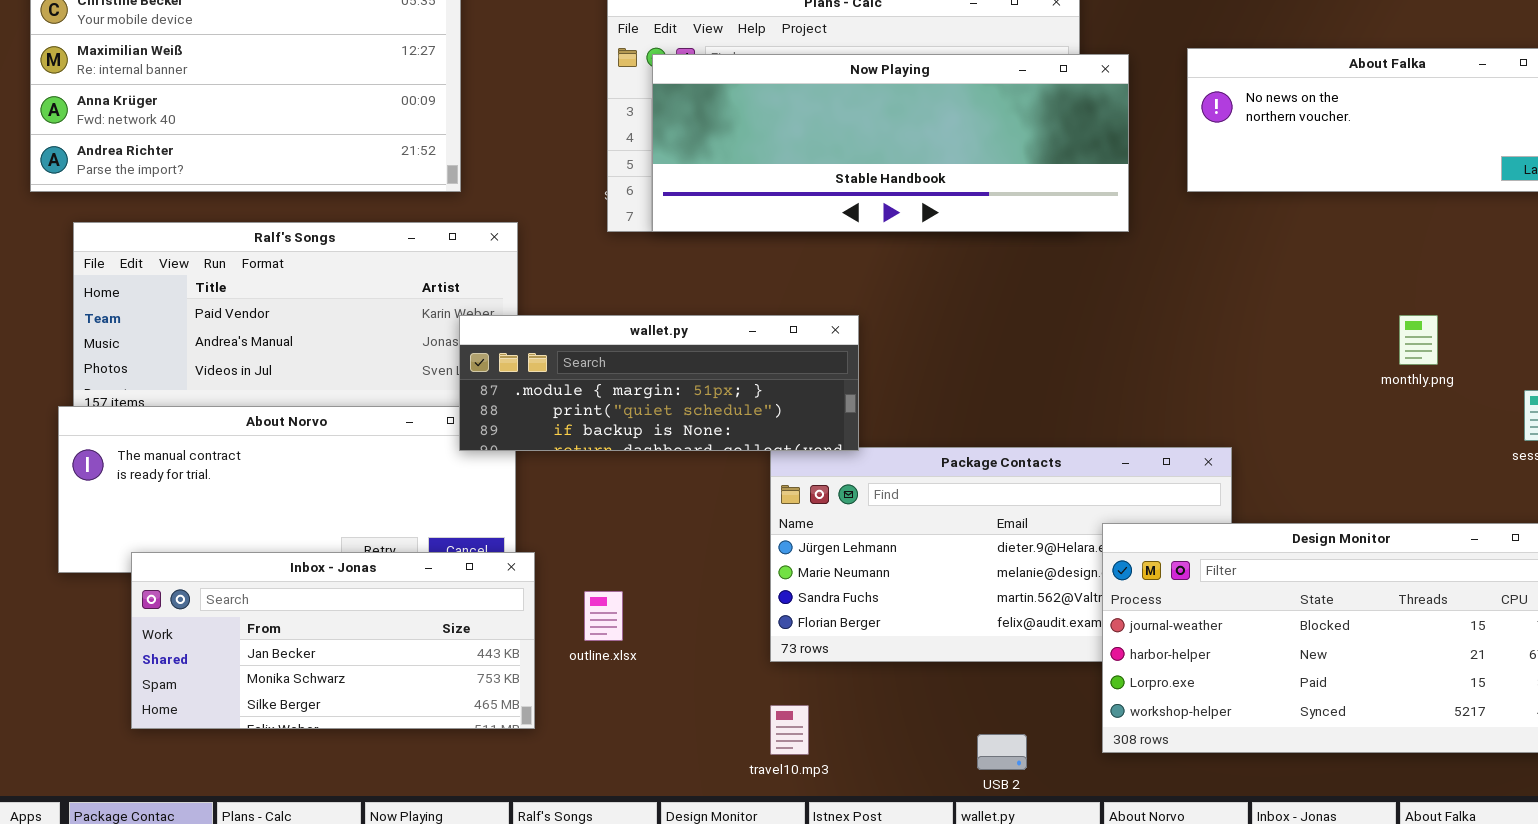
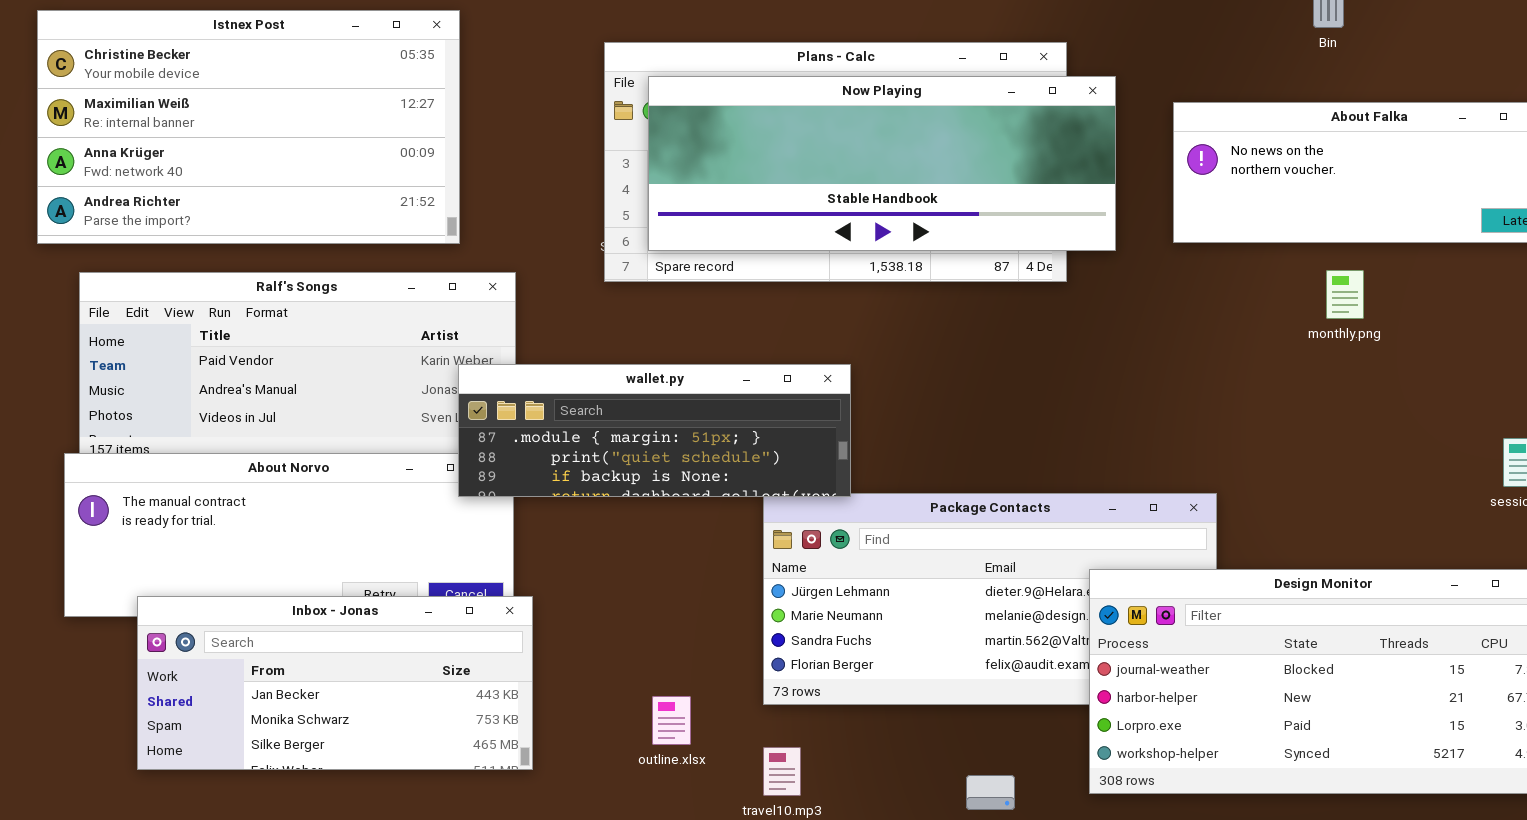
Now Playing: [652,54,1129,232] -> [648,76,1116,251], moved
monthly.png: [1399,315,1438,365] -> [1326,270,1364,319], moved
outline.xlsx: [584,591,623,641] -> [652,696,691,745], moved

